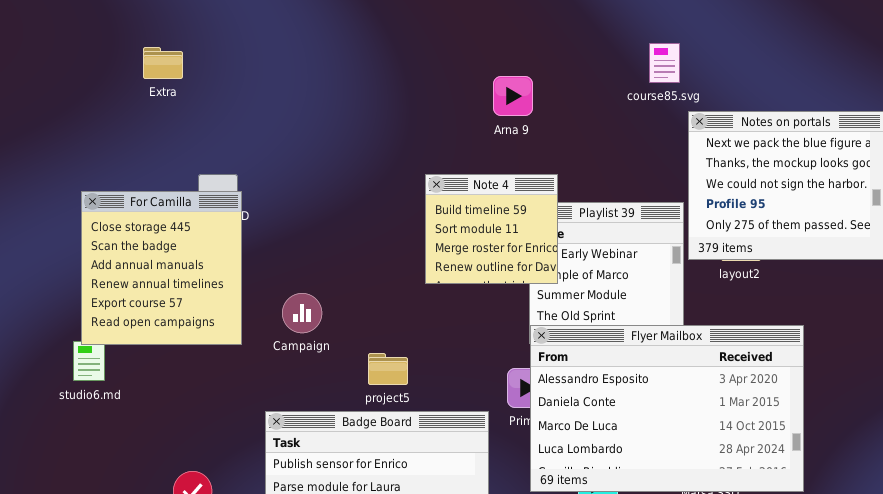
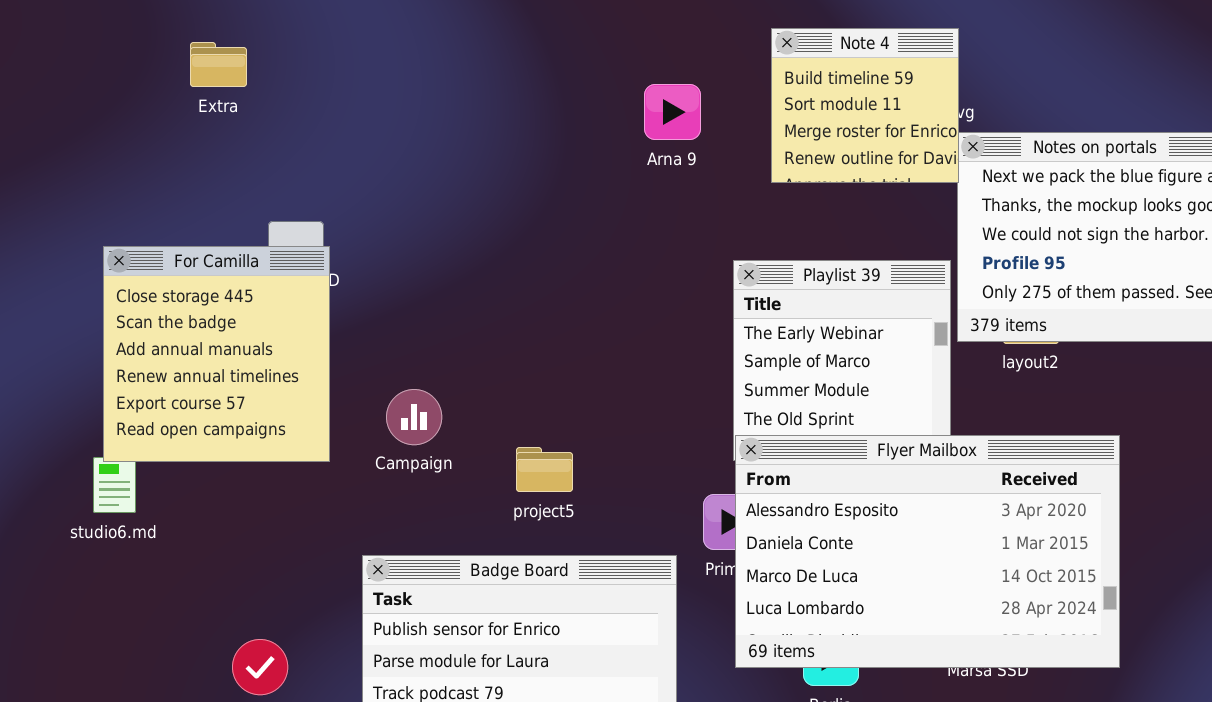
Arna 9: [493,76,533,116] -> [644,84,701,140], moved
Note 4: [425,174,558,284] -> [771,28,959,183], moved
project5: [368,353,408,385] -> [516,447,573,492], moved

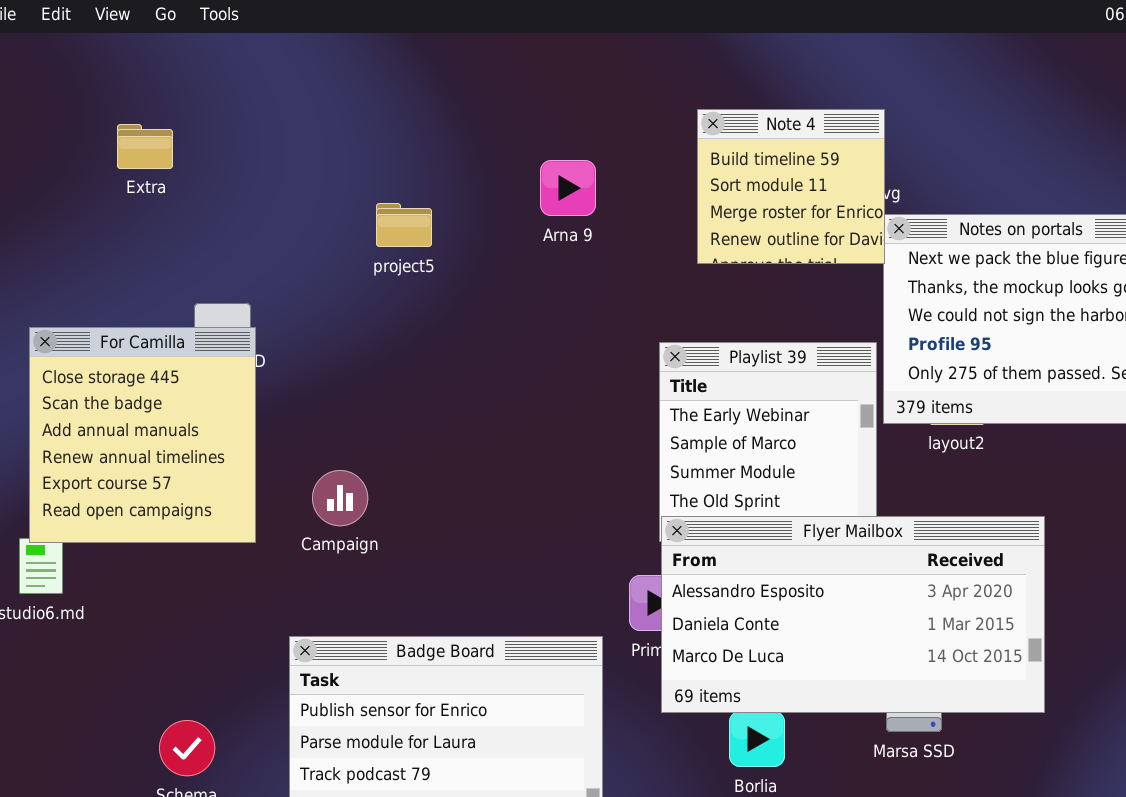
Arna 9: [644,84,701,140] -> [540,160,596,216], moved
Flyer Mailbox: [735,435,1120,668] -> [661,516,1045,713], resized
project5: [516,447,573,492] -> [376,203,432,247], moved

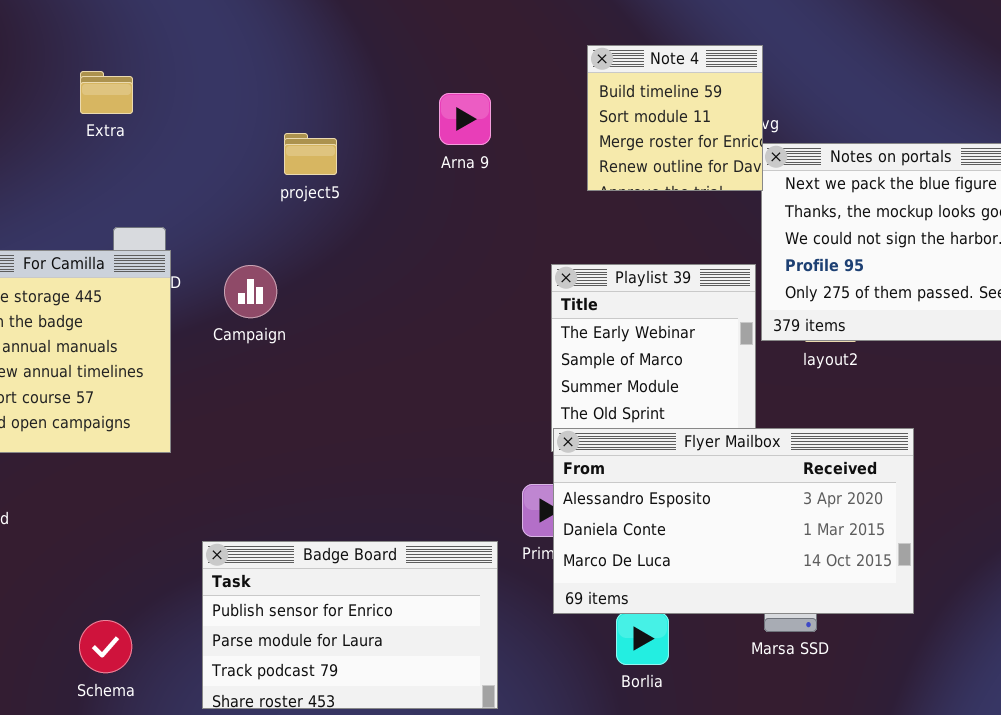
Extra: [117,124,173,169] -> [80,71,133,114], moved
Campaign: [312,470,368,526] -> [224,265,277,318], moved

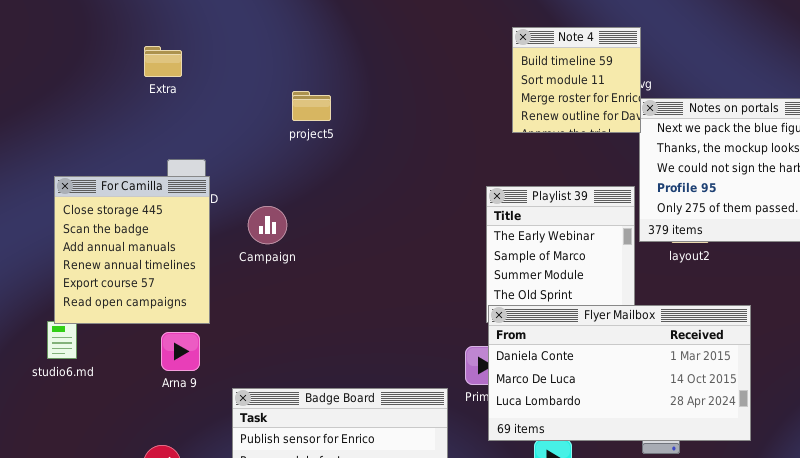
Arna 9: [439,93,491,145] -> [161,332,200,371], moved
Campaign: [224,265,277,318] -> [248,206,287,244], moved
Flyer Mailbox: [553,428,914,614] -> [488,305,751,441], scrolled down 1 row

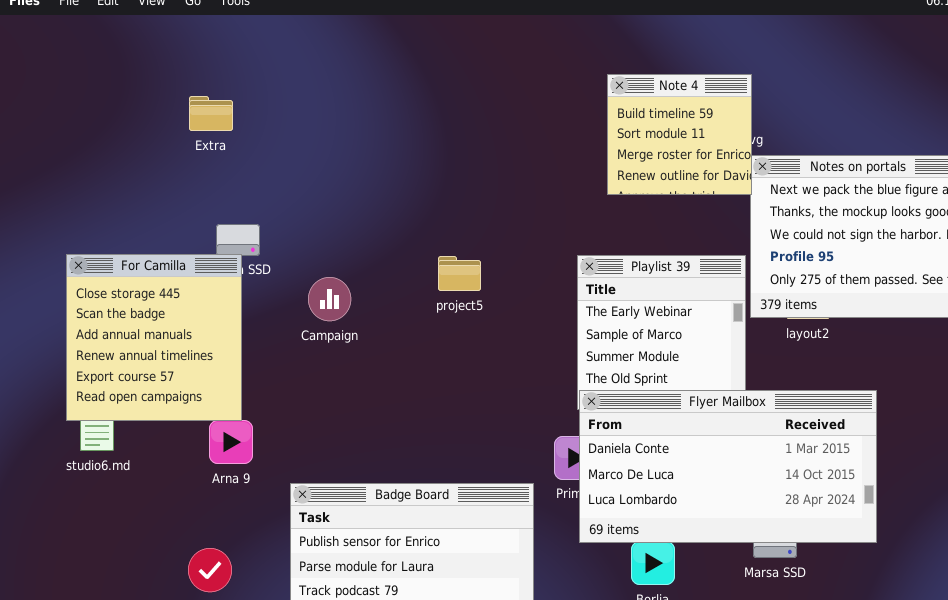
project5: [292,91,331,121] -> [438,256,481,291], moved
For Camilla: [54,176,210,324] -> [66,254,242,421], moved

